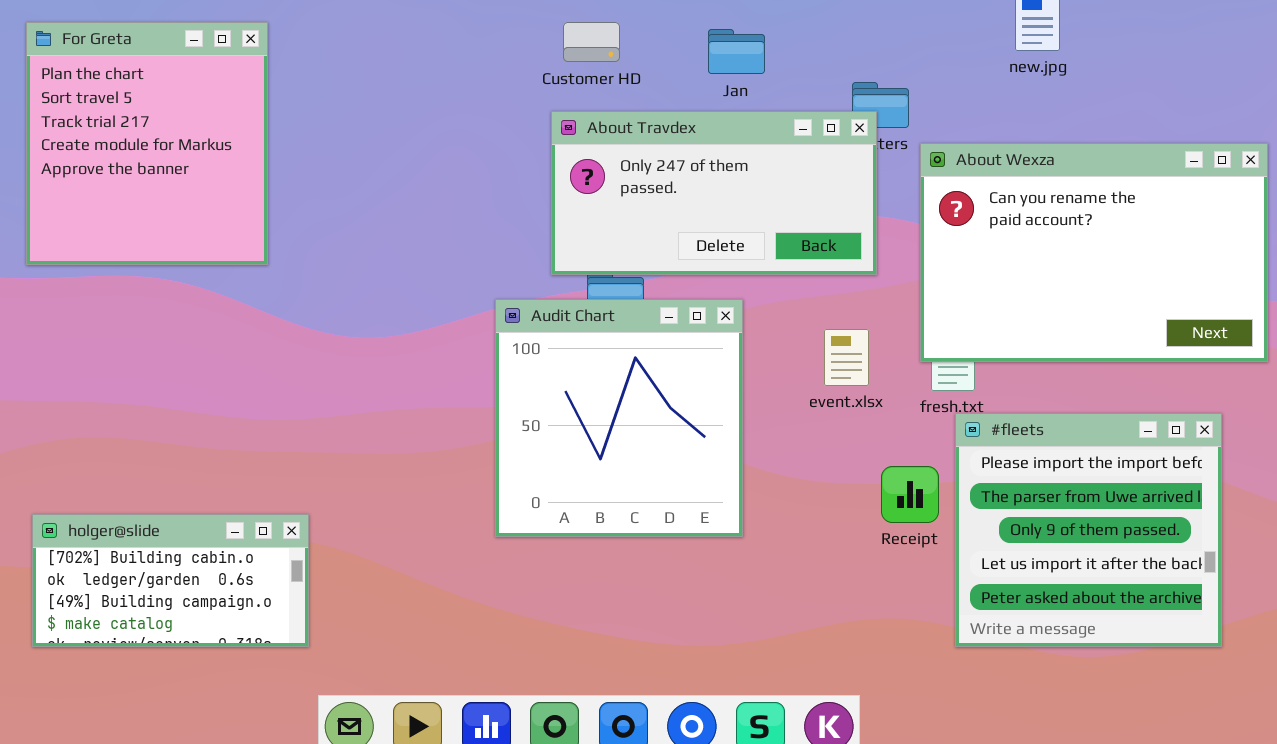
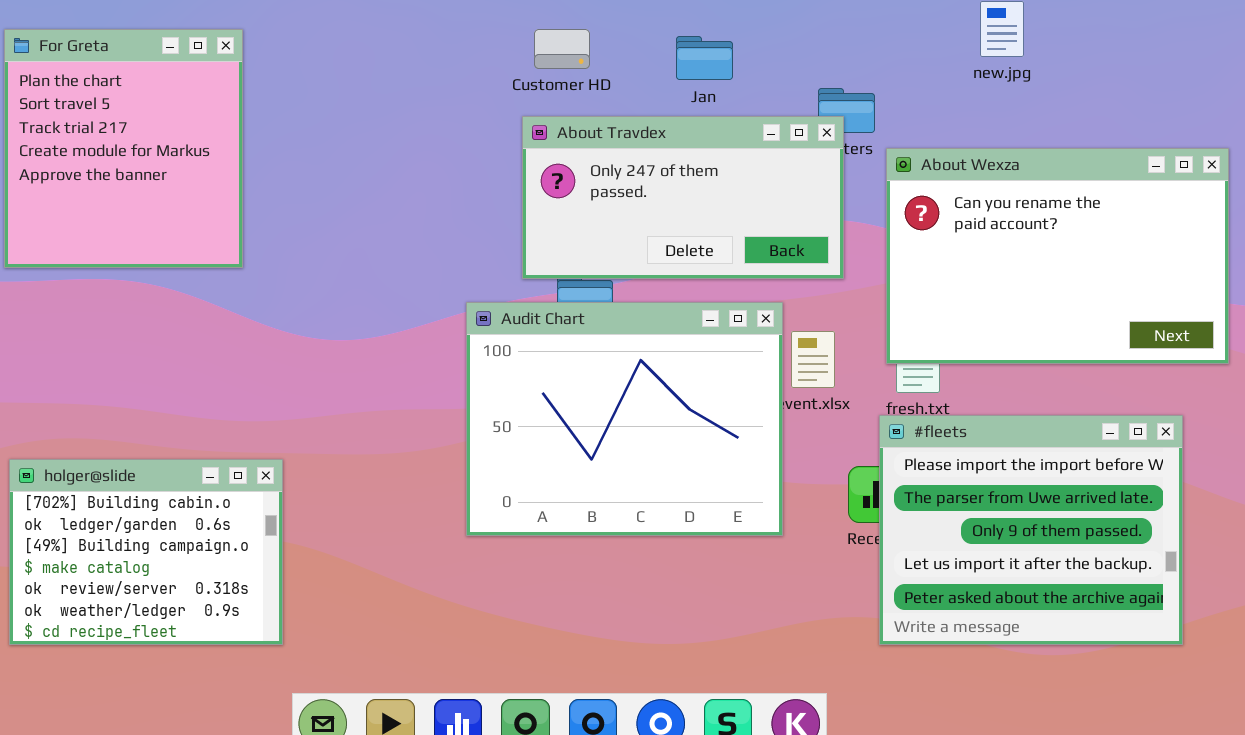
Audit Chart: [495,299,743,537] -> [466,302,783,536], resized
#fleets: [955,413,1222,647] -> [879,415,1183,645], resized
holger@slide: [32,514,309,647] -> [9,459,283,645], resized

